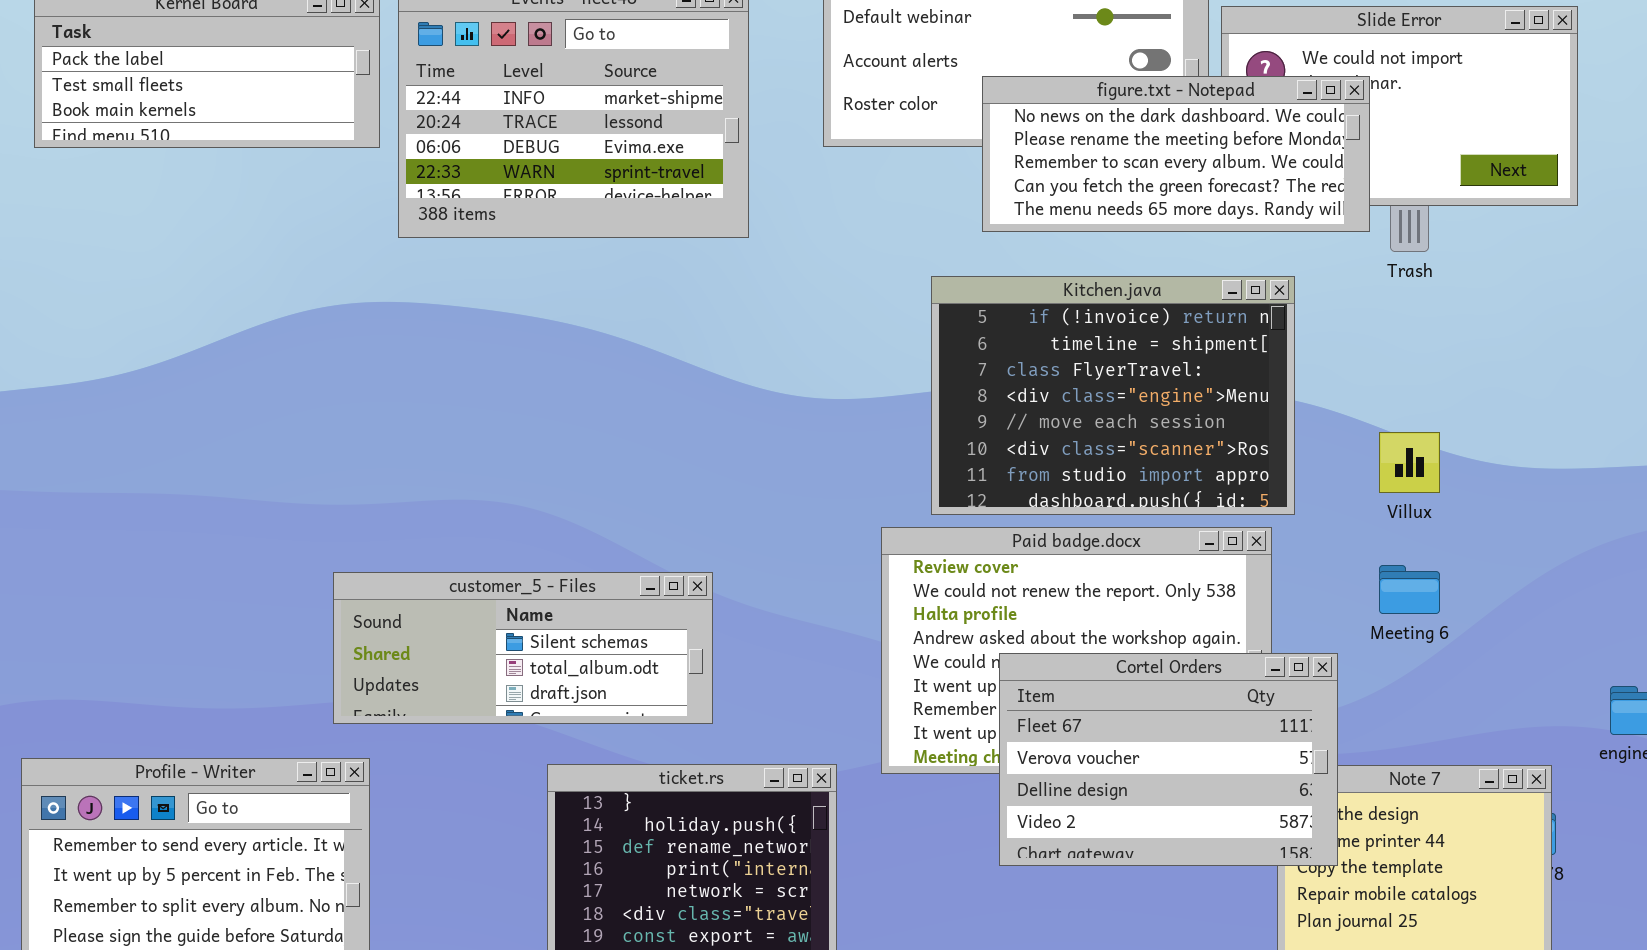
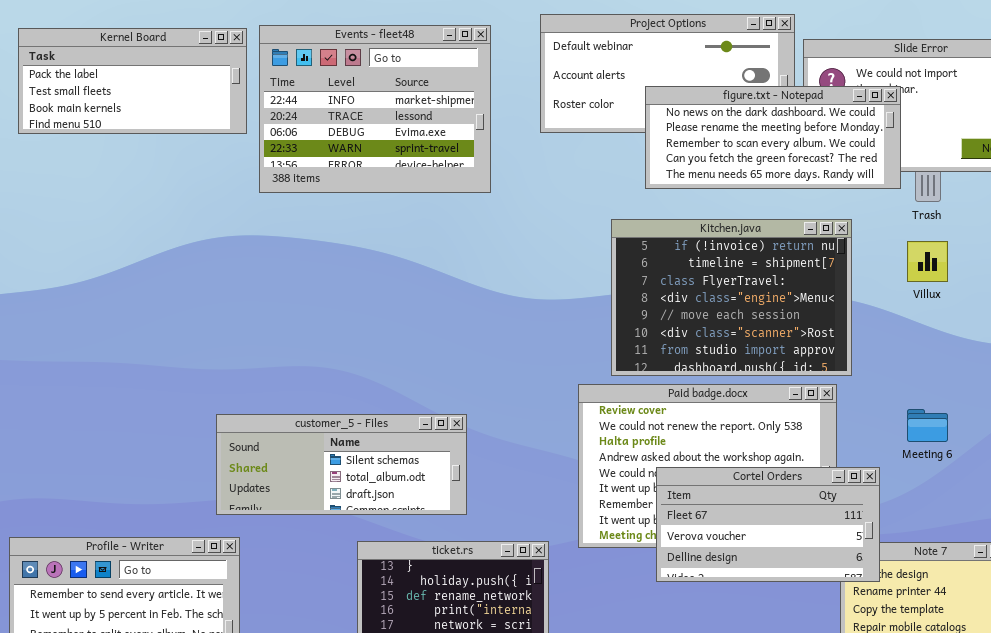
Villux: [1379,432,1440,493] -> [907,241,948,282], moved
Cortel Orders: [999,653,1338,866] -> [656,467,880,582], resized

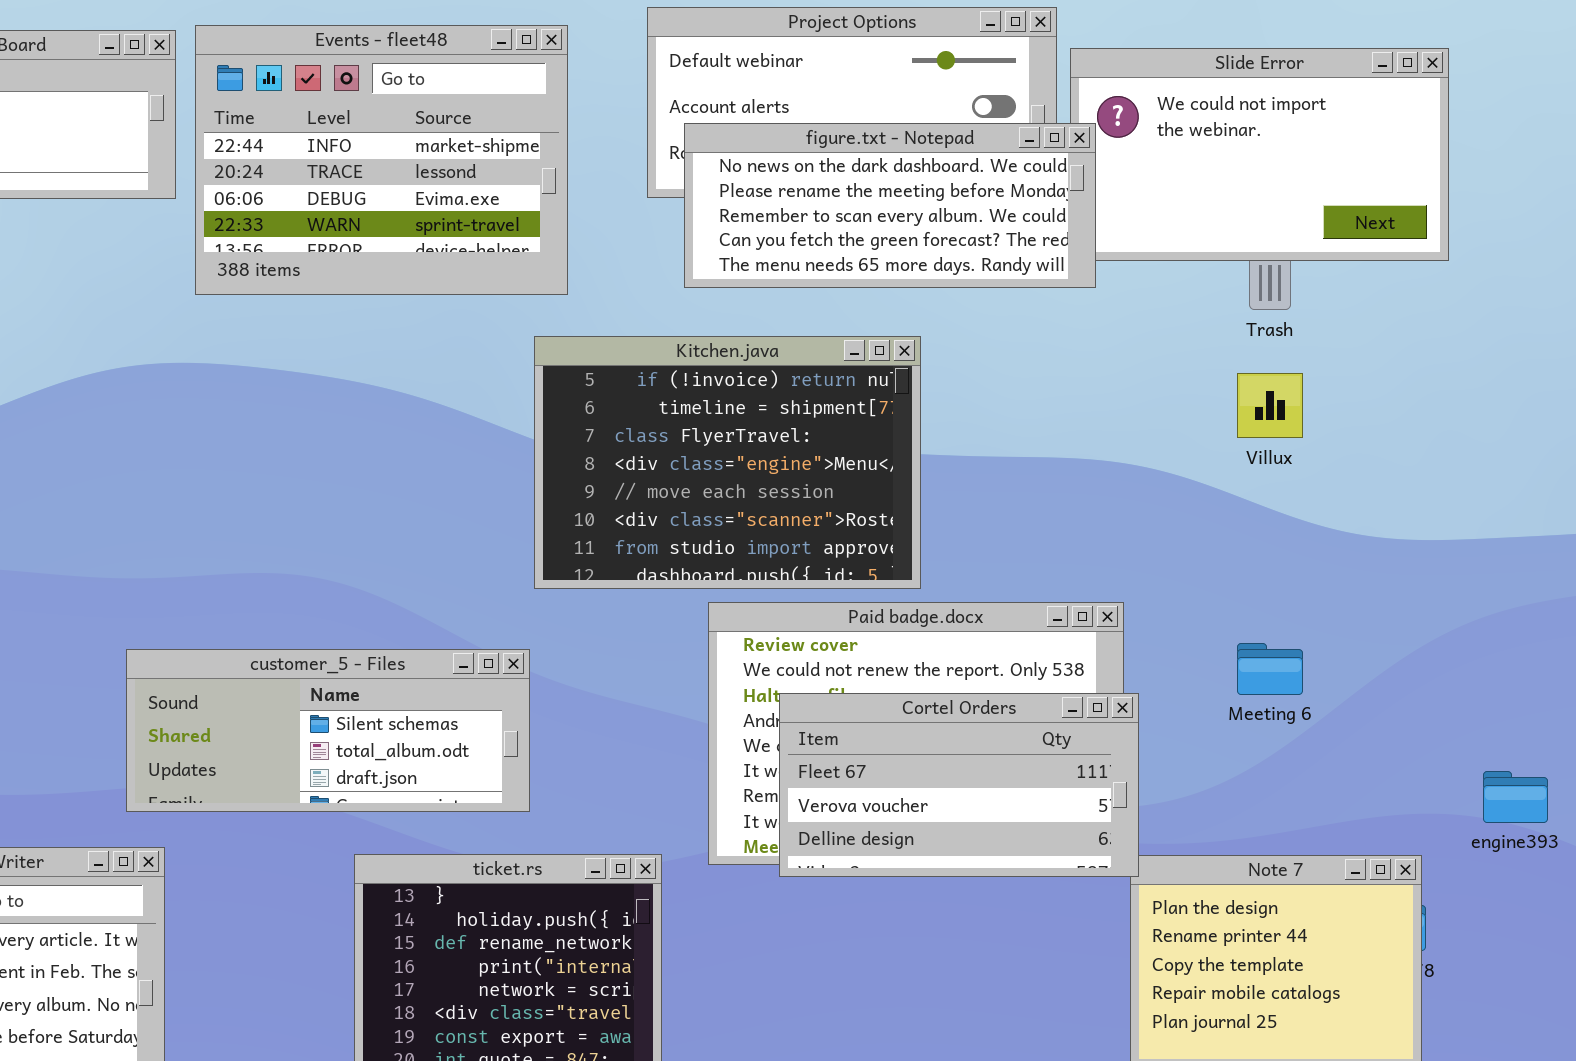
figure.txt - Notepad: [645,86,901,189] -> [684,123,1096,288], moved
Kitchen.java: [611,219,852,376] -> [534,336,921,589], moved
Cortel Orders: [656,467,880,582] -> [779,693,1139,877], moved

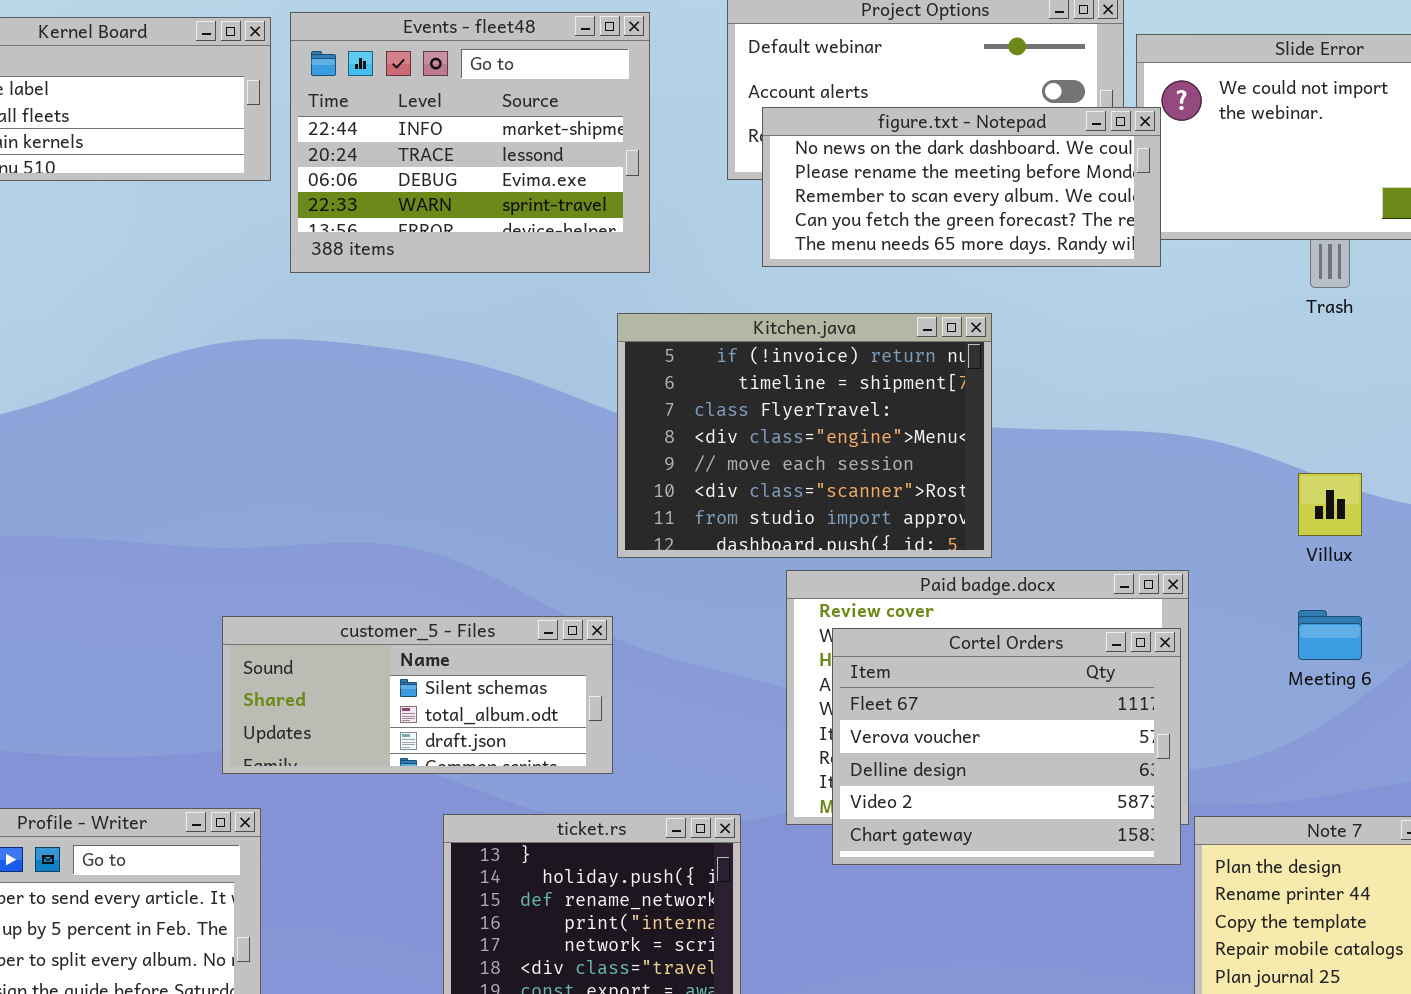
Villux: [1237,373,1303,438] -> [1298,473,1362,536], moved
Cortel Orders: [779,693,1139,877] -> [832,628,1181,865], moved, resized

